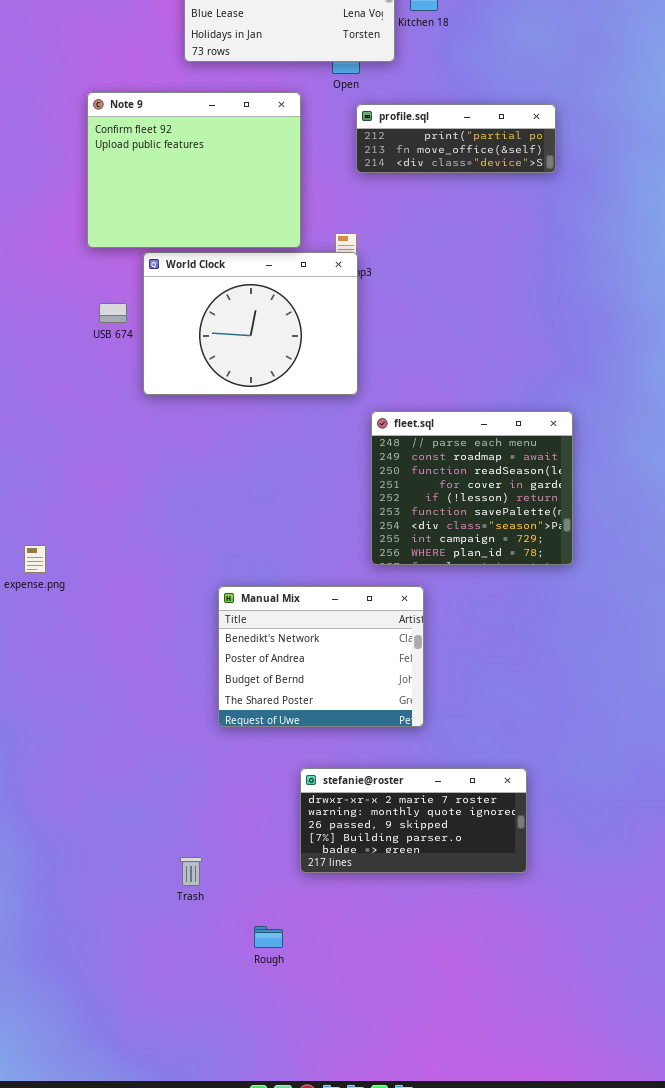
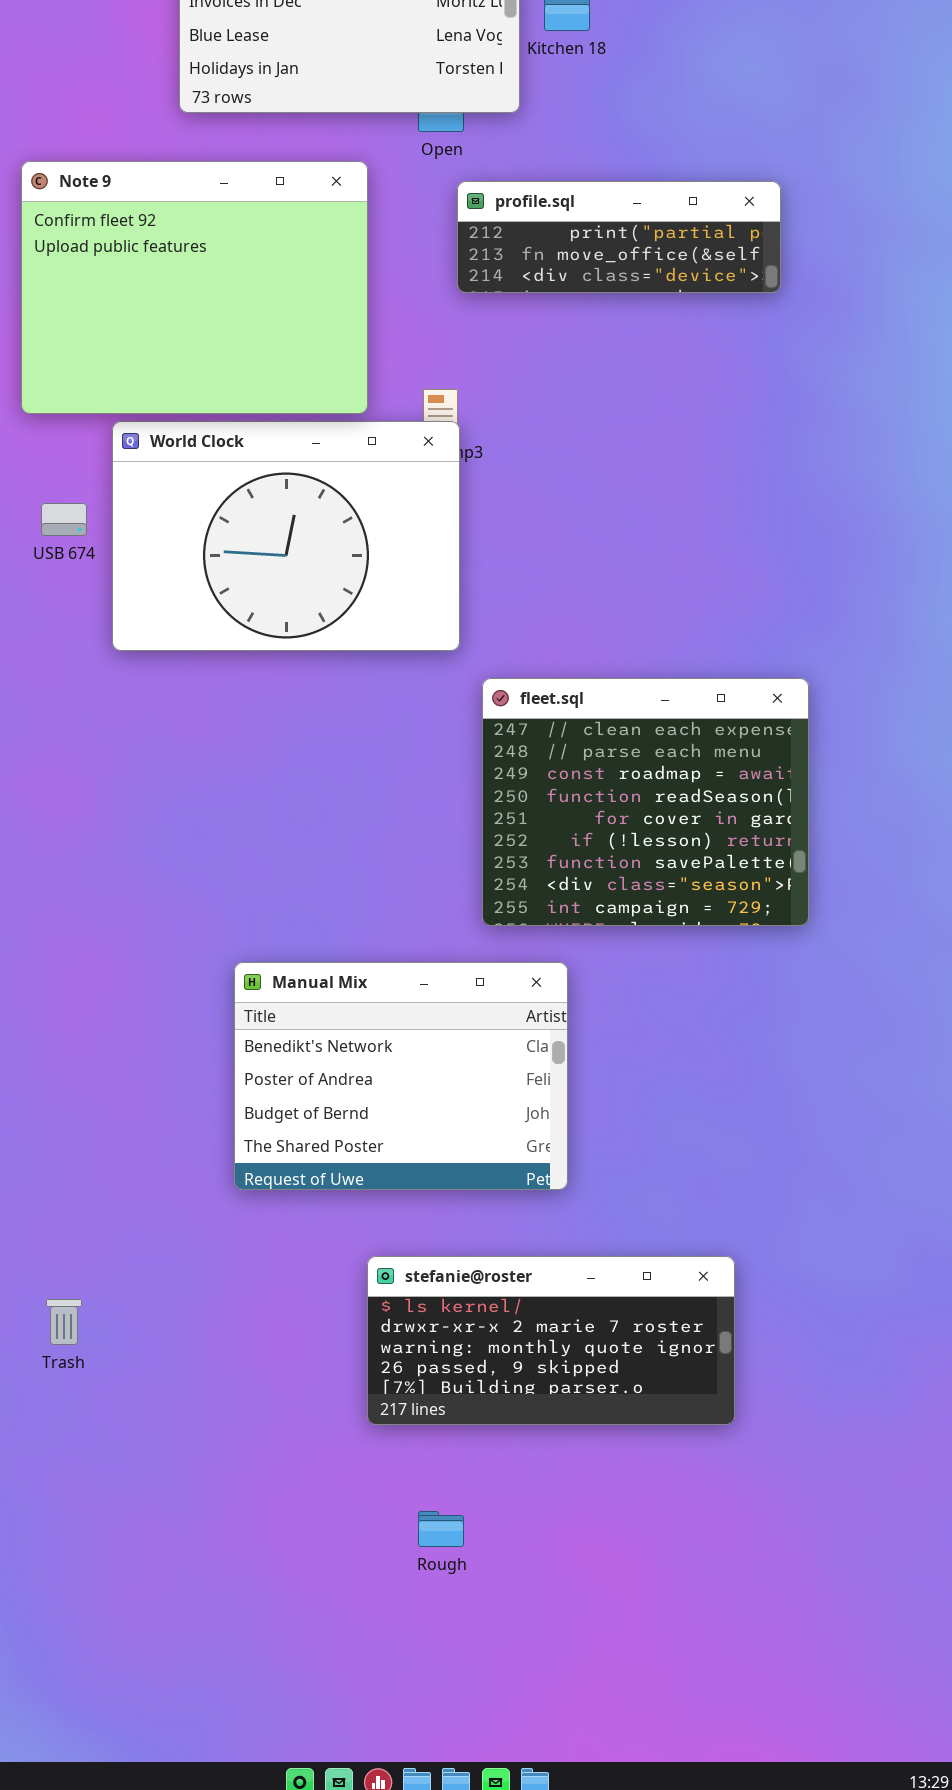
fleet.sql: [371,411,573,565] -> [482,678,809,926], scrolled up 1 row
stefanie@roster: [300,768,527,873] -> [367,1256,735,1425], scrolled up 1 row
Trash: [180,857,202,886] -> [46,1299,82,1345], moved
Rough: [254,926,283,948] -> [418,1511,464,1547], moved

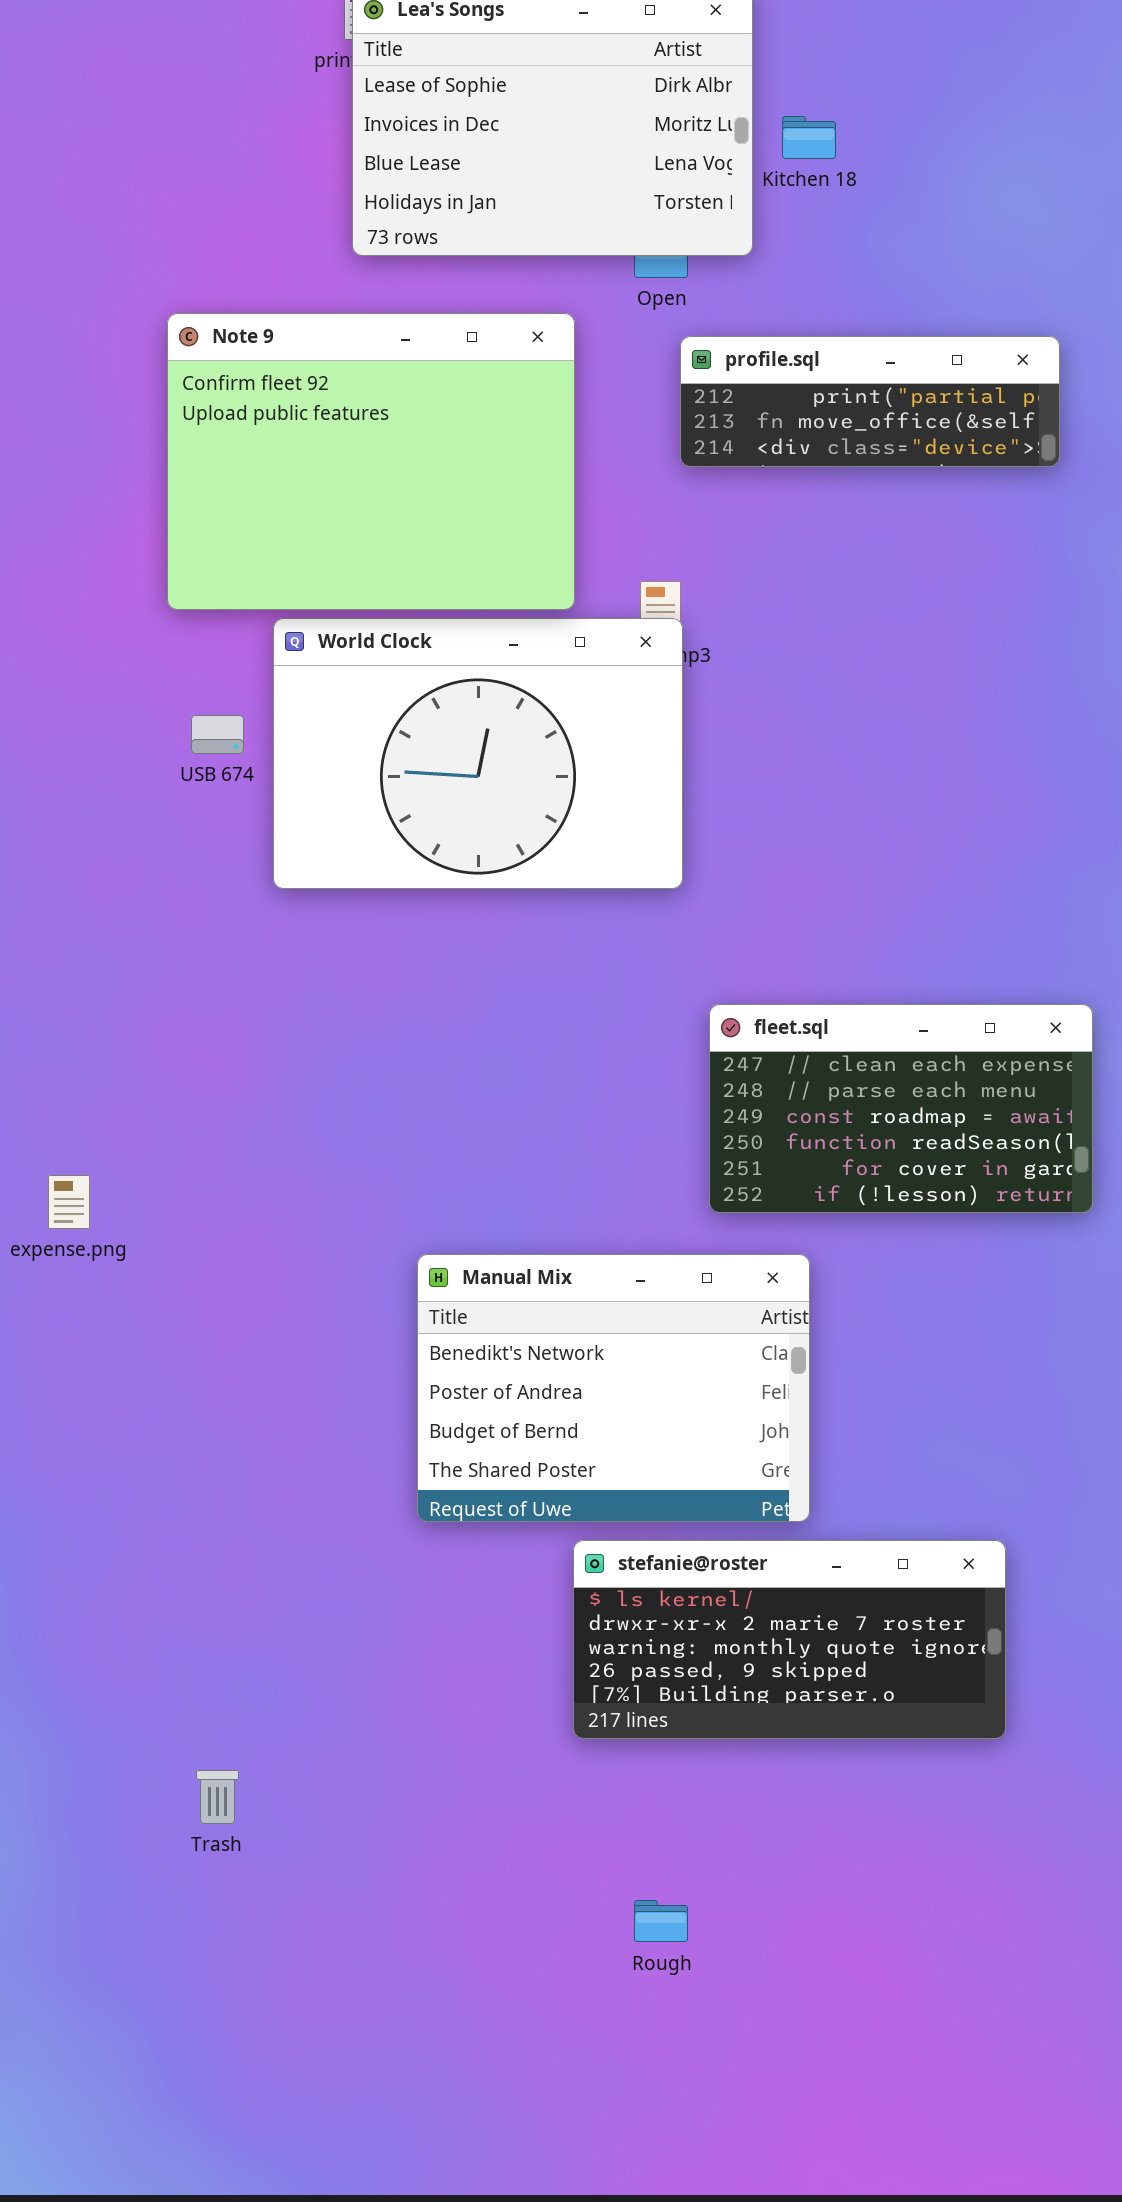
fleet.sql: [482,678,809,926] -> [709,1004,1093,1213], resized
stefanie@roster: [367,1256,735,1425] -> [573,1540,1006,1739], moved
Trash: [46,1299,82,1345] -> [196,1770,239,1824], moved

